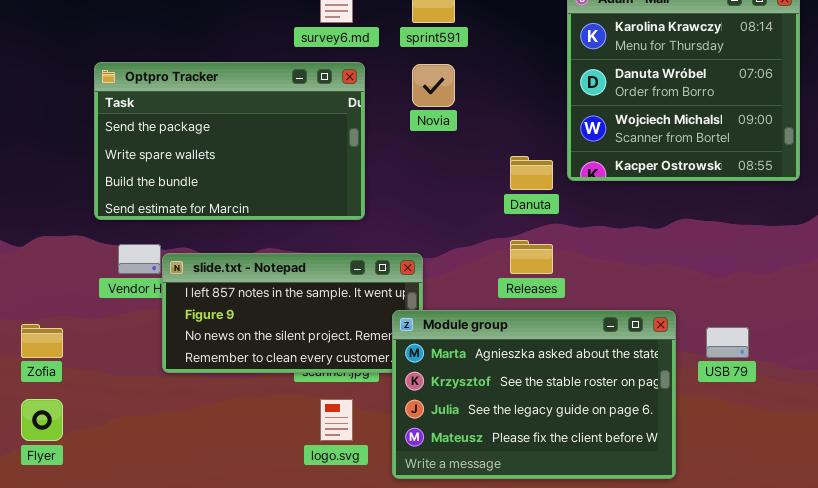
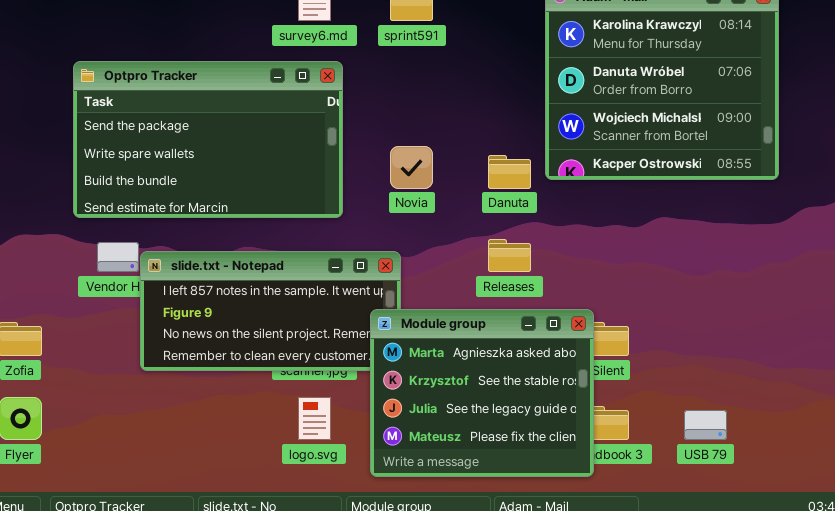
Novia: [412,64,455,107] -> [390,146,433,189], moved
Module group: [392,310,676,479] -> [370,309,594,477], resized
USB 79: [706,327,749,358] -> [684,410,727,440], moved

